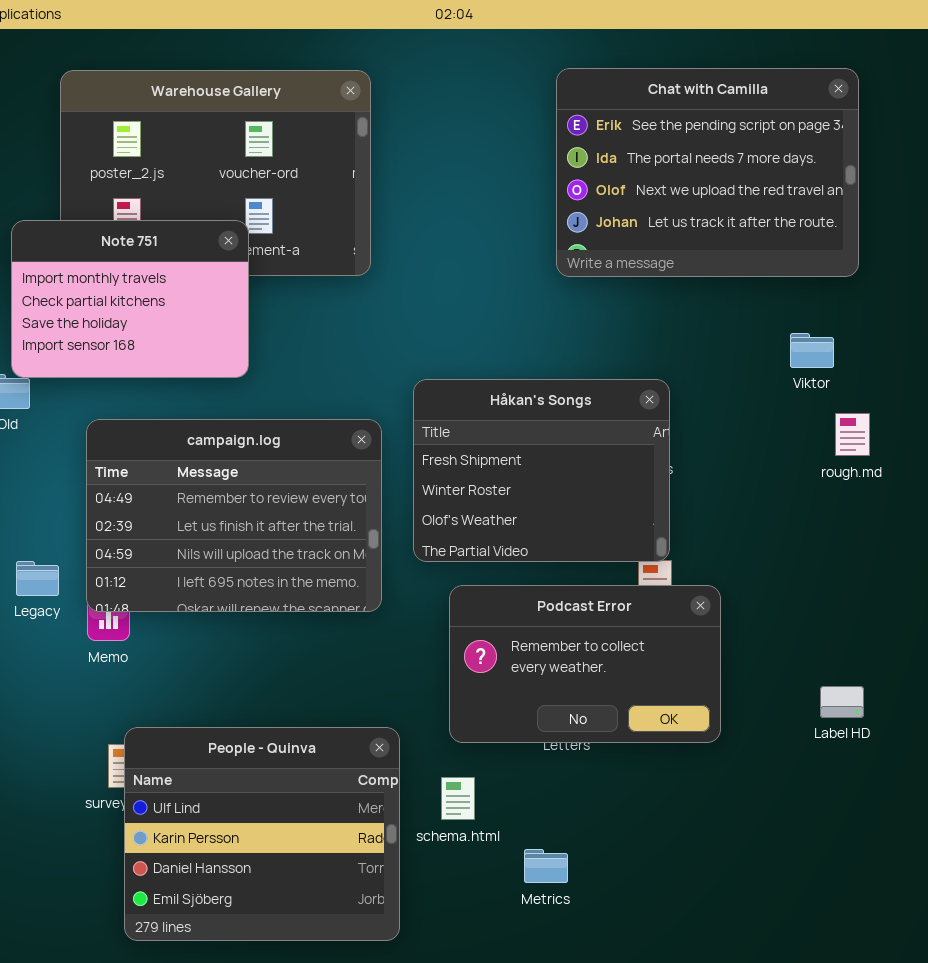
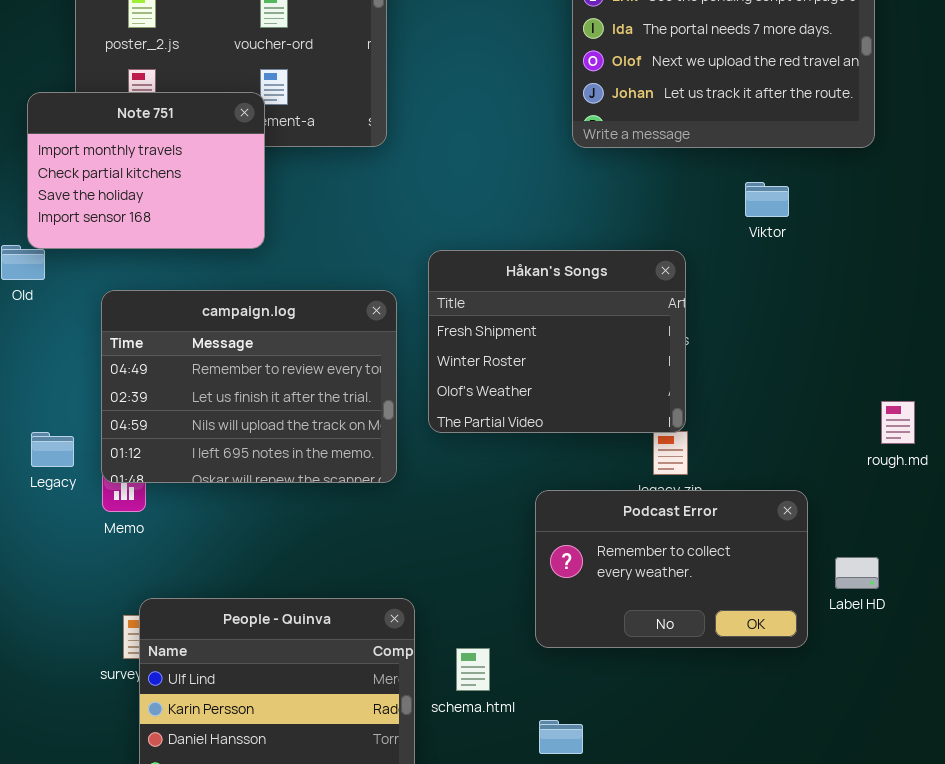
Viktor: [790,333,834,368] -> [745,182,789,217], moved
rough.md: [835,413,870,456] -> [881,401,915,444], moved
Podcast Error: [449,585,721,743] -> [535,490,808,648], moved

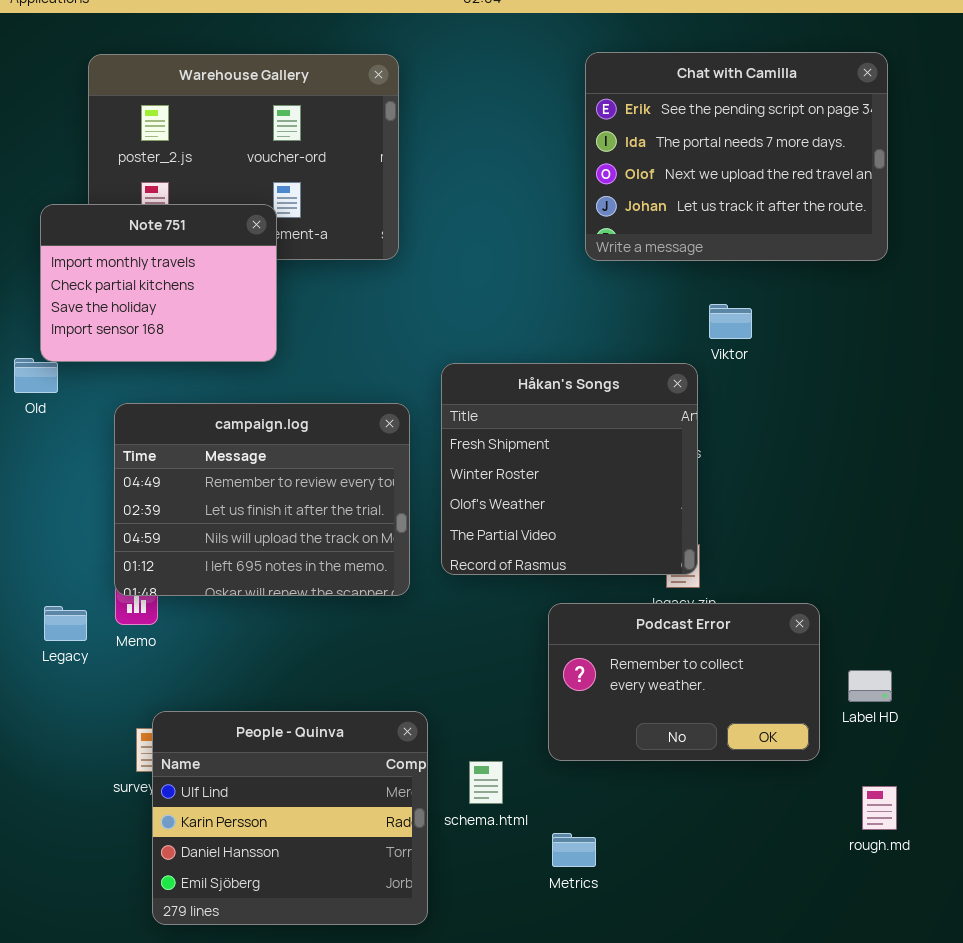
Viktor: [745,182,789,217] -> [709,304,752,339], moved
Håkan's Songs: [428,250,686,433] -> [441,363,698,575], resized
rough.md: [881,401,915,444] -> [862,786,897,830], moved
Legacy: [31,432,74,467] -> [44,606,87,641], moved

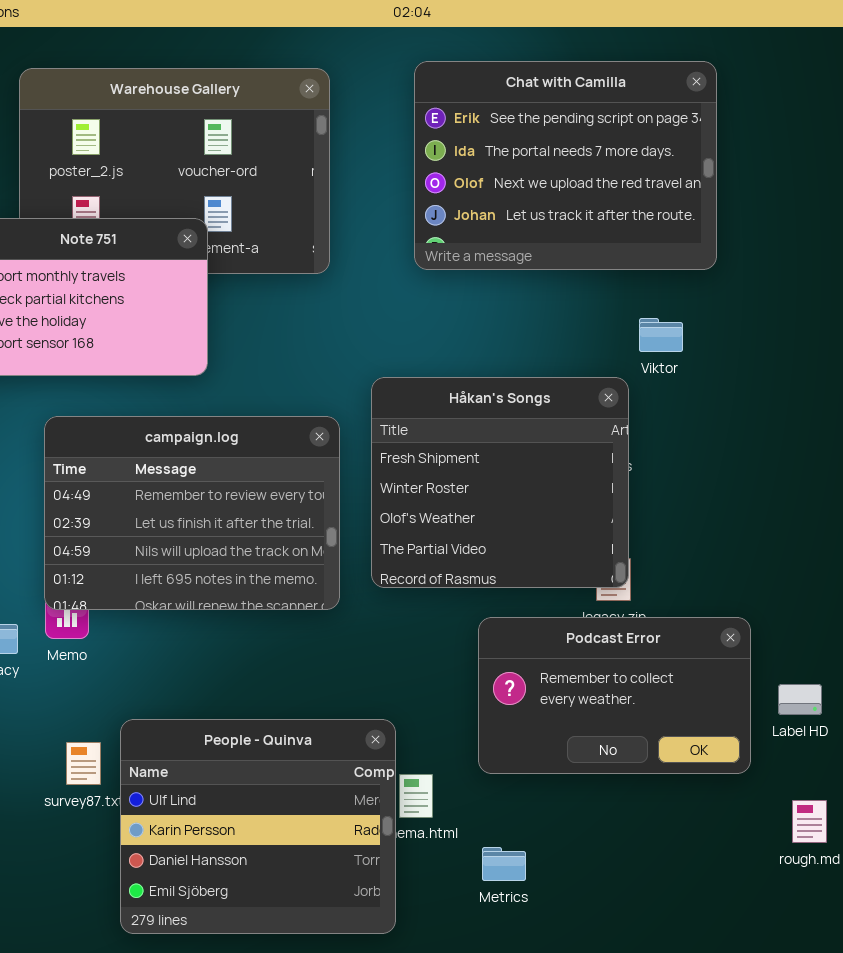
Chat with Camilla: [585,52,888,261] -> [414,61,717,270], moved
People - Quinva: [152,711,428,925] -> [120,719,396,934], moved

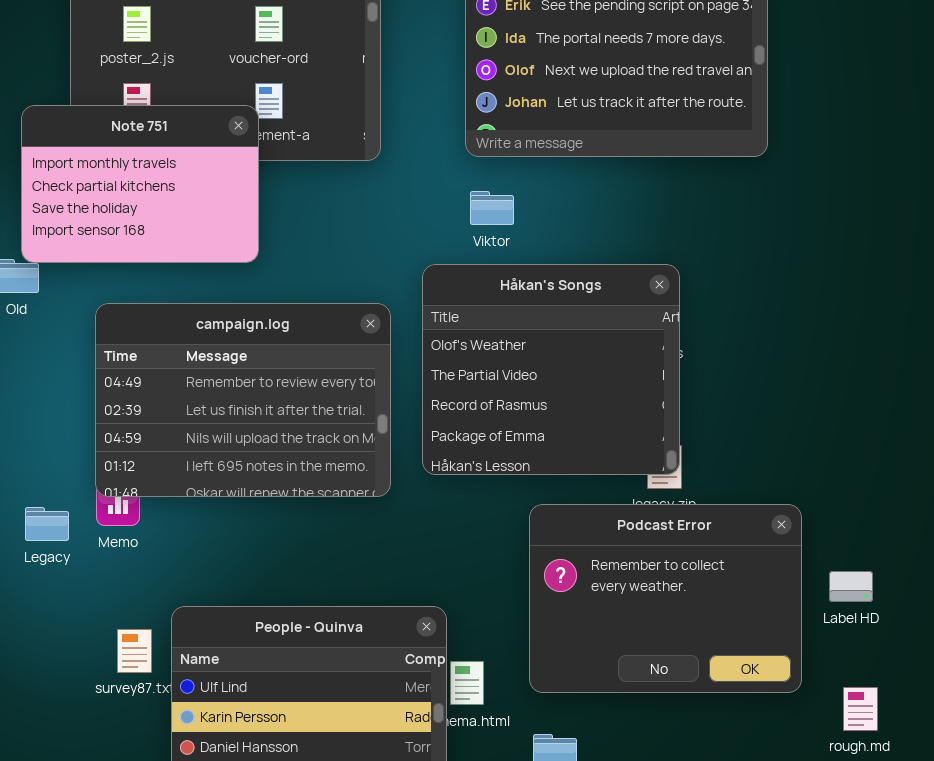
Viktor: [639,318,683,352] -> [470,191,514,225], moved
Håkan's Songs: [371,377,629,588] -> [422,264,680,475], scrolled down 2 rows
Podcast Error: [478,617,751,774] -> [529,504,802,693], resized

